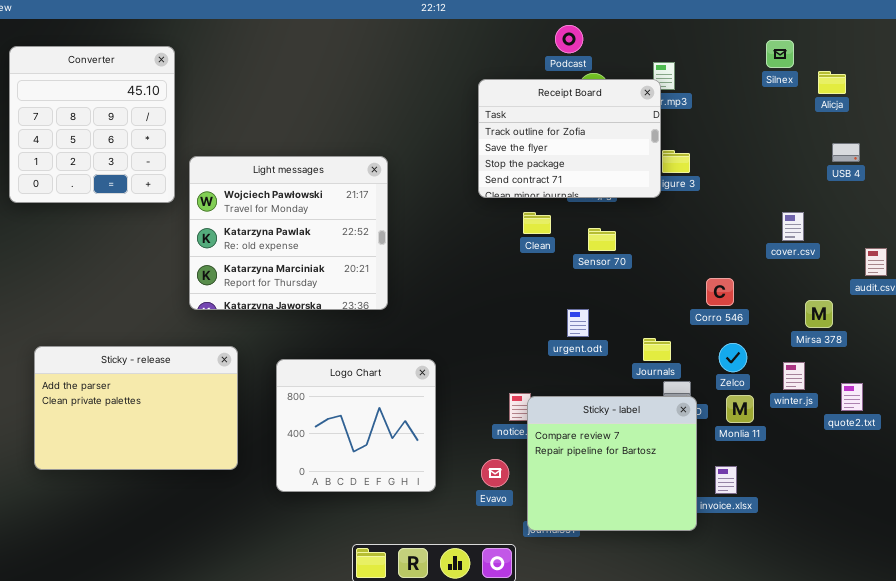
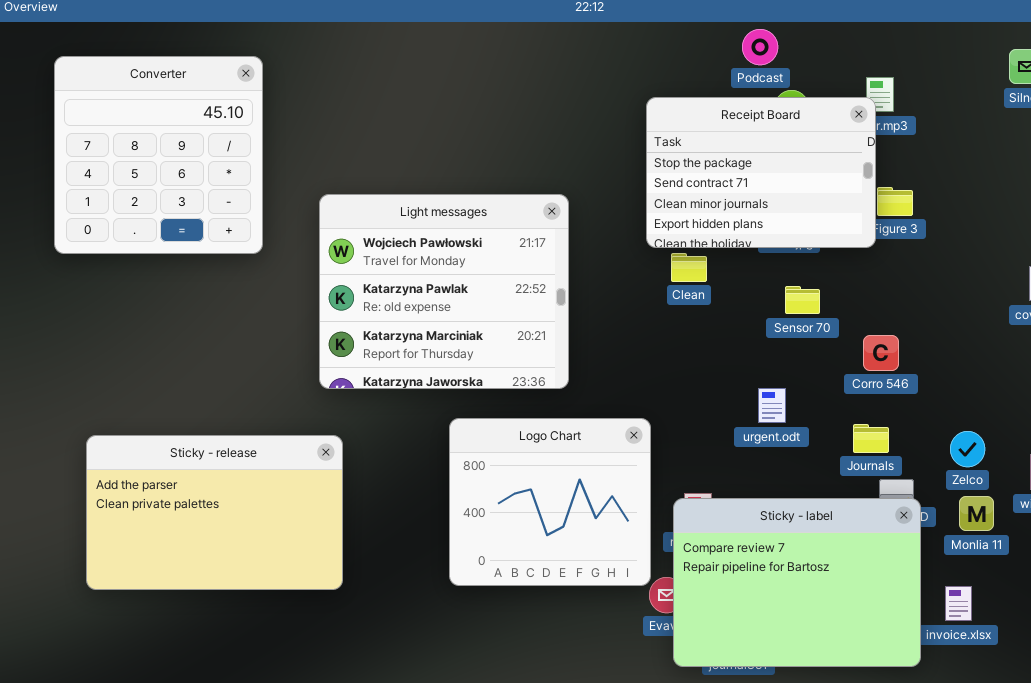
Receipt Board: [478,79,661,198] -> [646,97,876,248], scrolled down 2 rows
Light messages: [189,156,388,310] -> [319,194,569,389], moved
Clean: [523,212,551,234] -> [671,253,707,282], moved
Corro 546: [706,278,734,306] -> [863,335,899,371], moved
Logo Chart: [276,359,436,492] -> [449,418,651,586], moved
Sticky - label: [527,396,697,531] -> [673,498,921,667], resized

